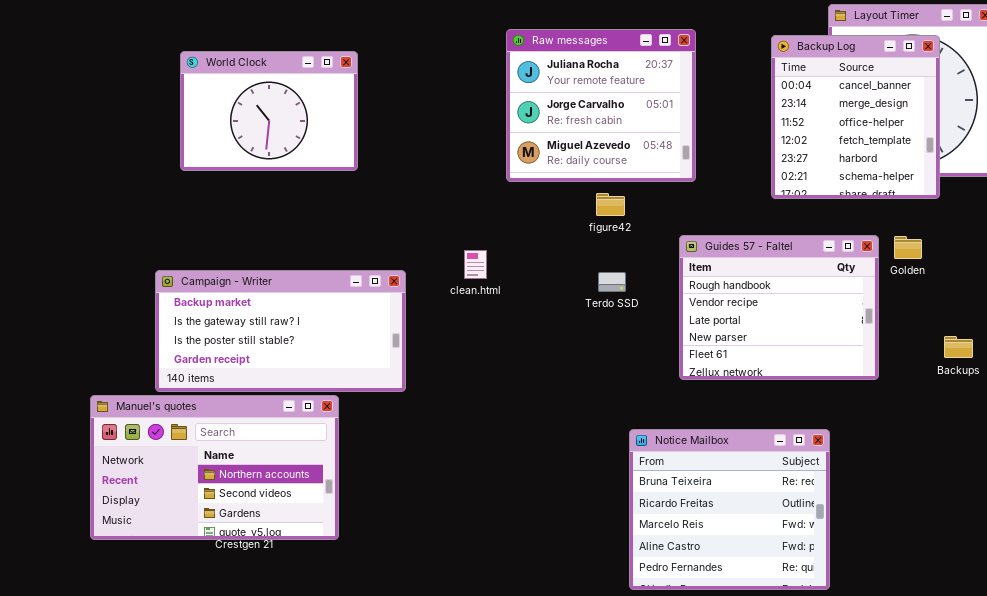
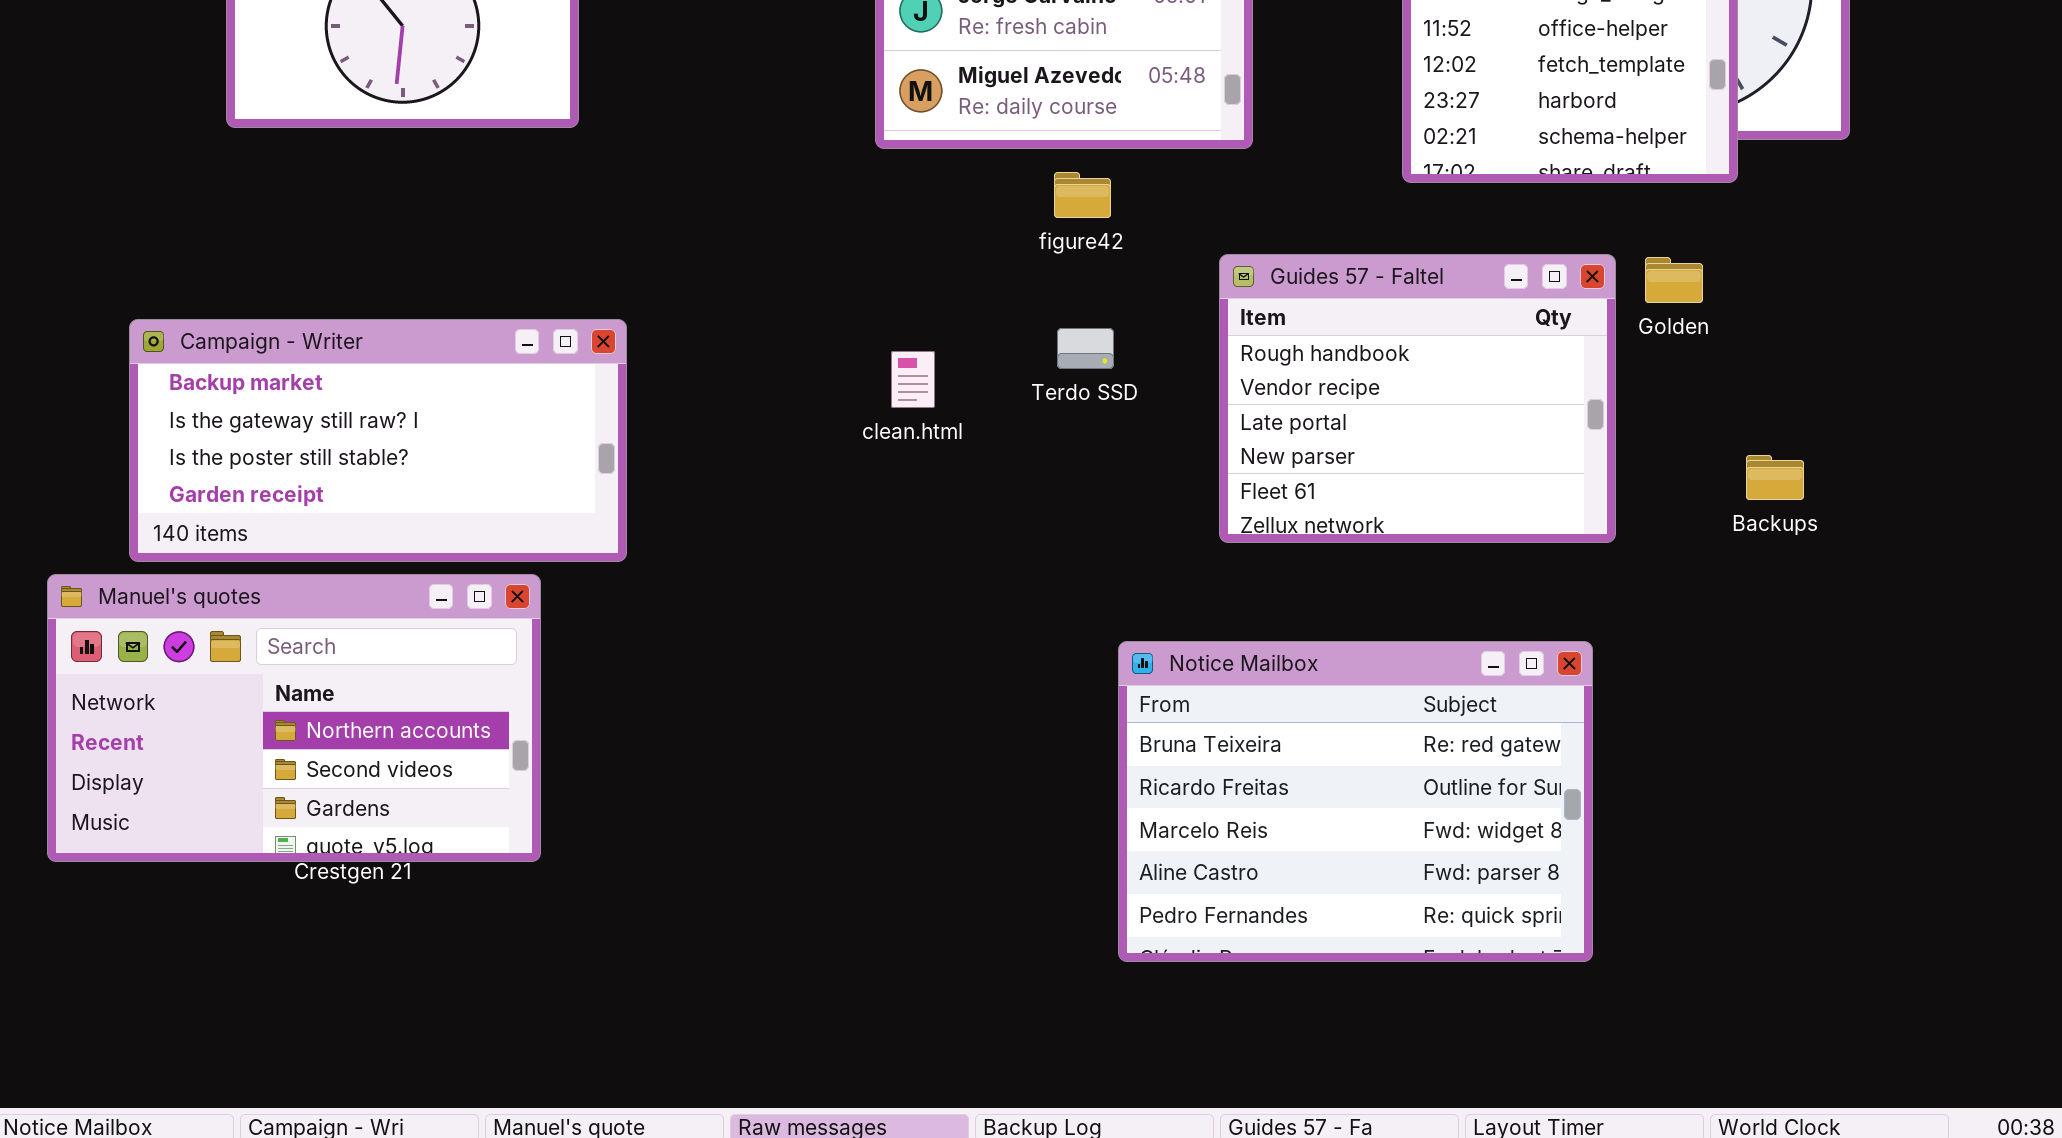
clean.html: [464,250,487,279] -> [891,351,935,408], moved
Campaign - Writer: [155,270,406,392] -> [129,319,627,562], moved
Notice Mailbox: [629,429,830,590] -> [1118,641,1593,962], resized

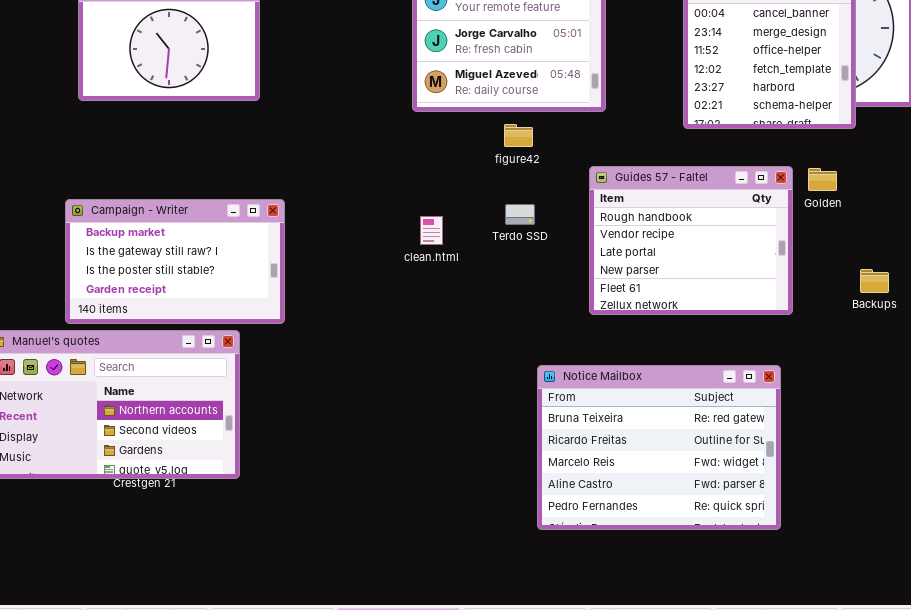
Campaign - Writer: [129,319,627,562] -> [65,199,285,324], resized

